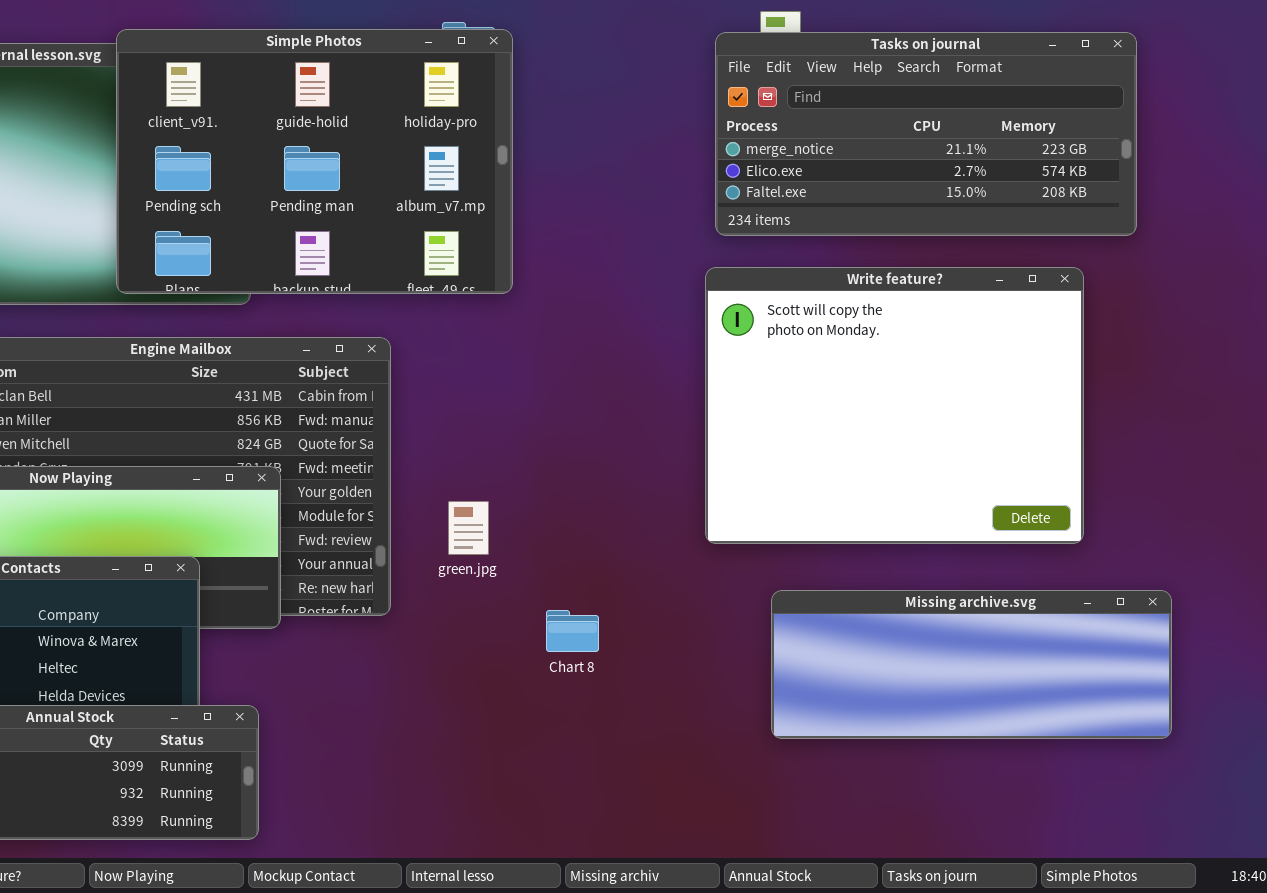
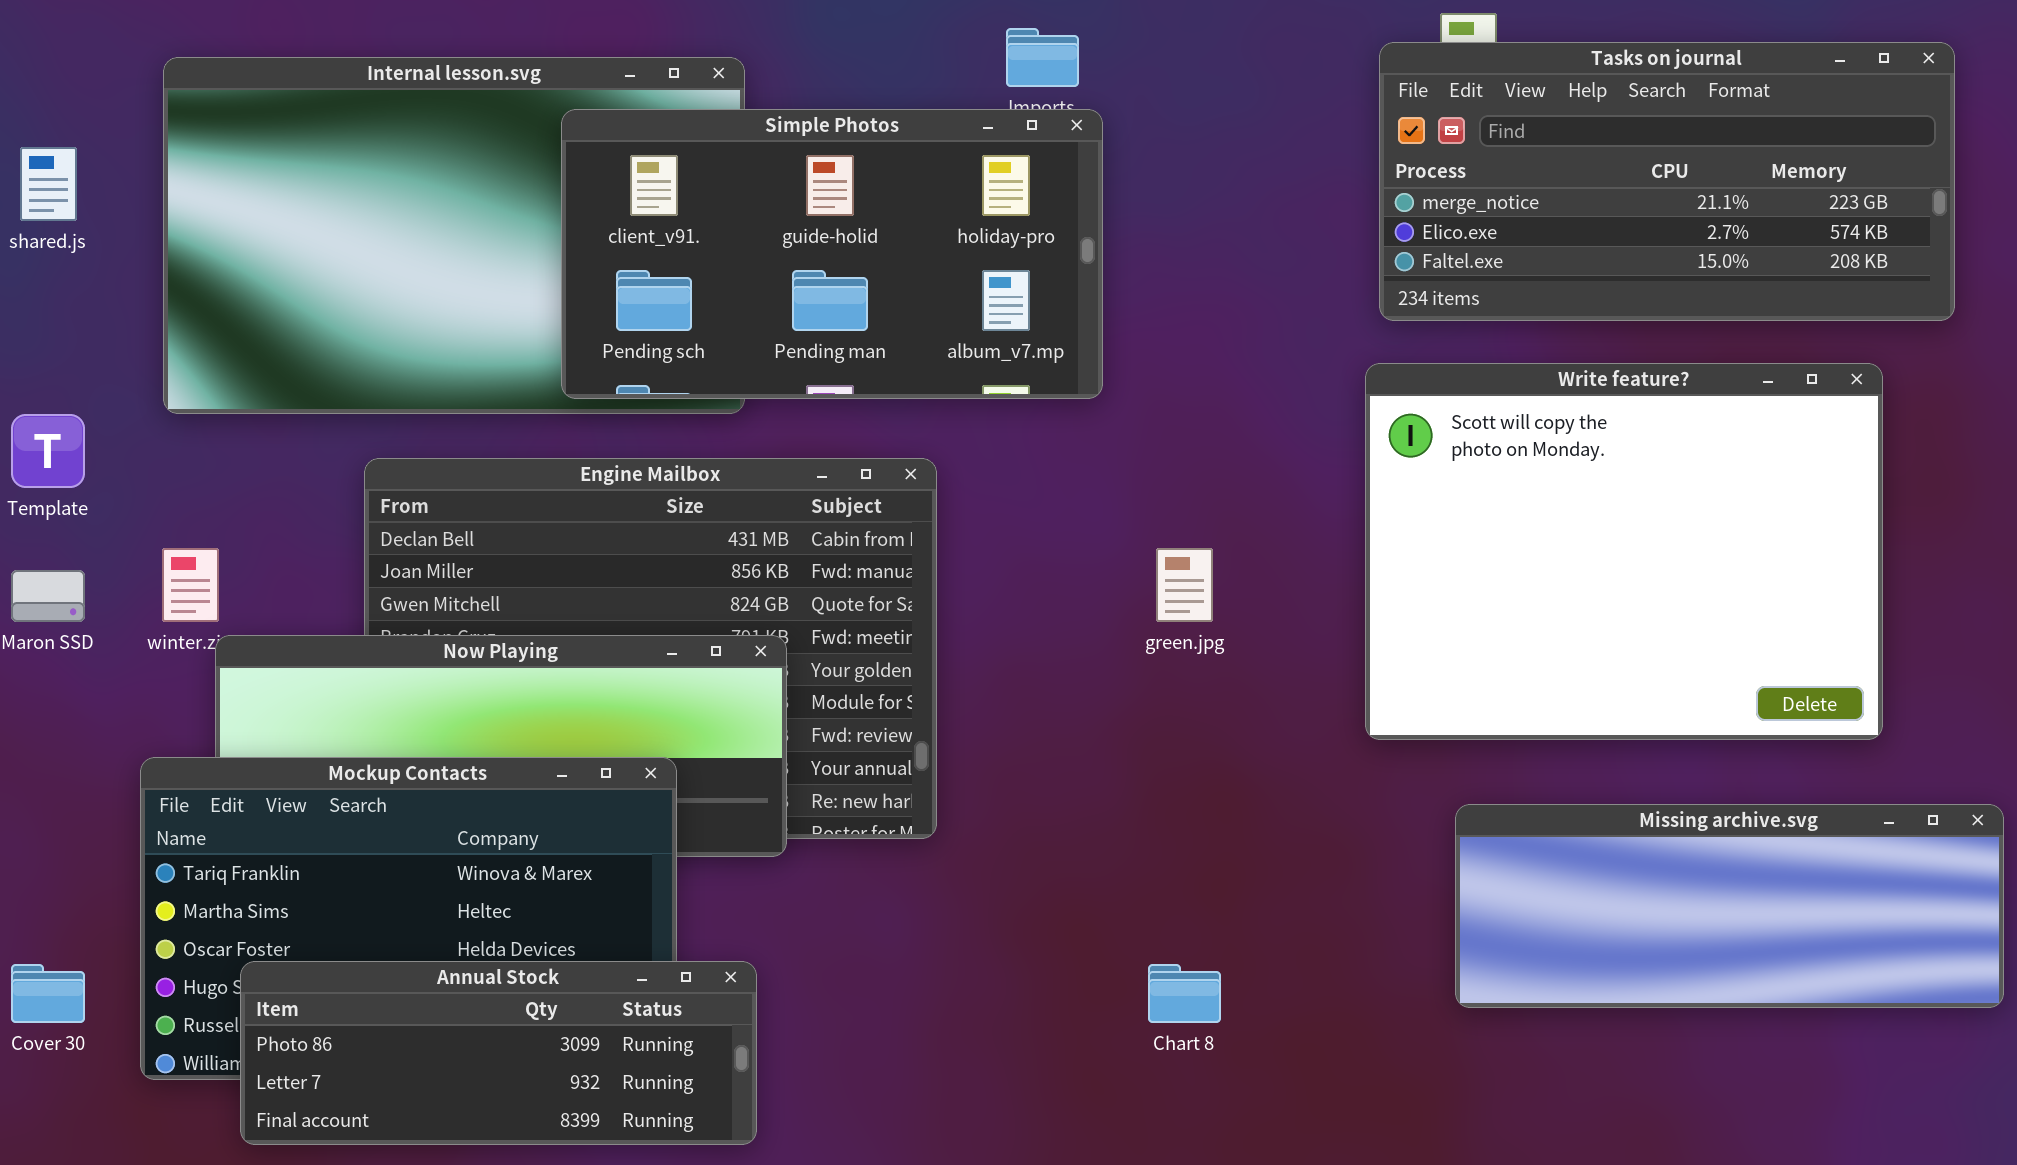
Simple Photos: [116,29,513,294] -> [561,109,1103,399], resized
green.jpg: [448,501,489,555] -> [1156,548,1213,622], moved
Chart 8: [546,610,599,652] -> [1148,964,1221,1023], moved

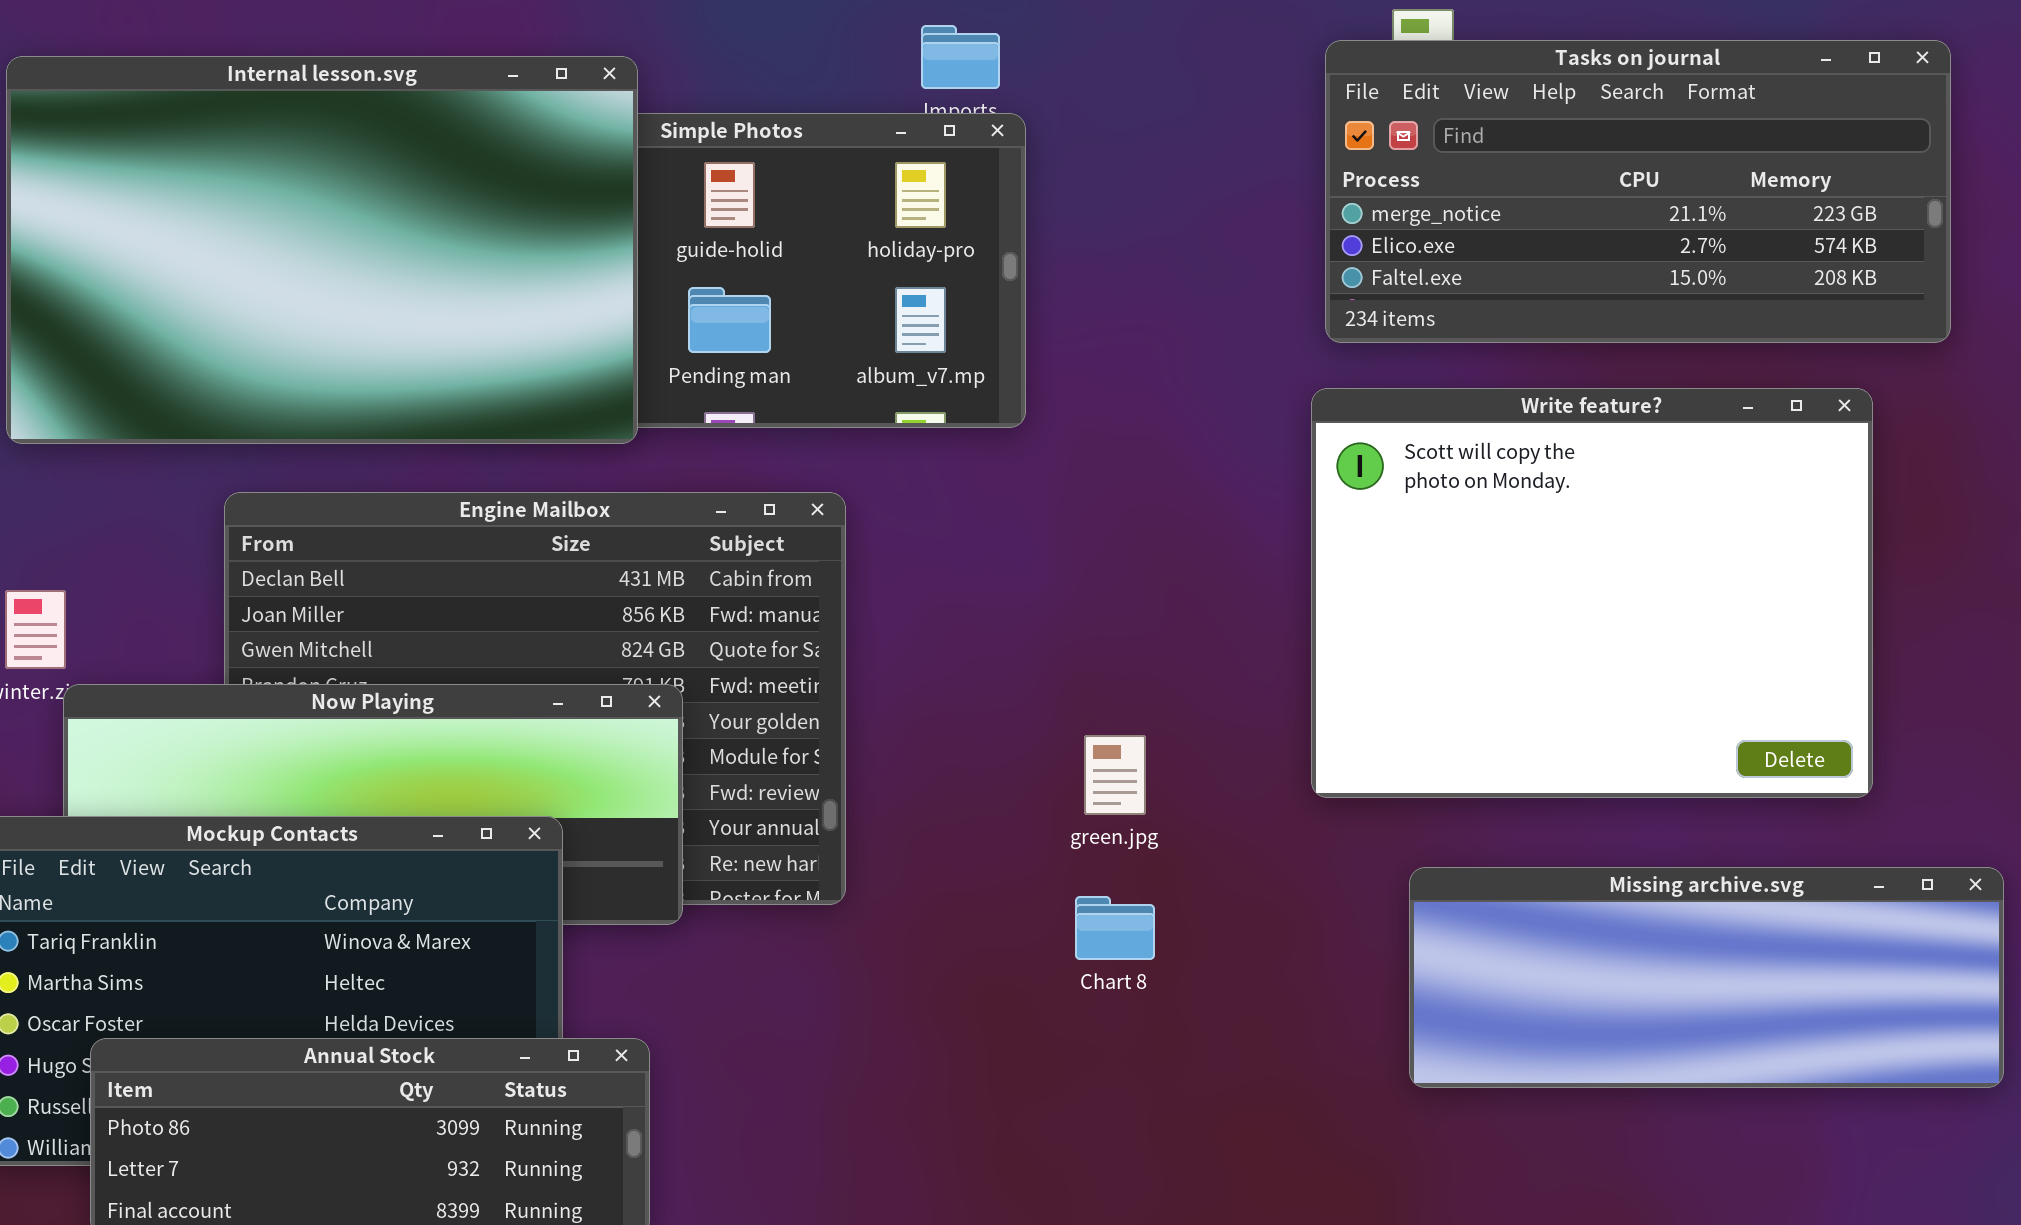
Internal lesson.svg: [163,57,745,414] -> [6,56,638,444], raised
green.jpg: [1156,548,1213,622] -> [1084,735,1146,815], moved
Chart 8: [1148,964,1221,1023] -> [1075,896,1155,960], moved

